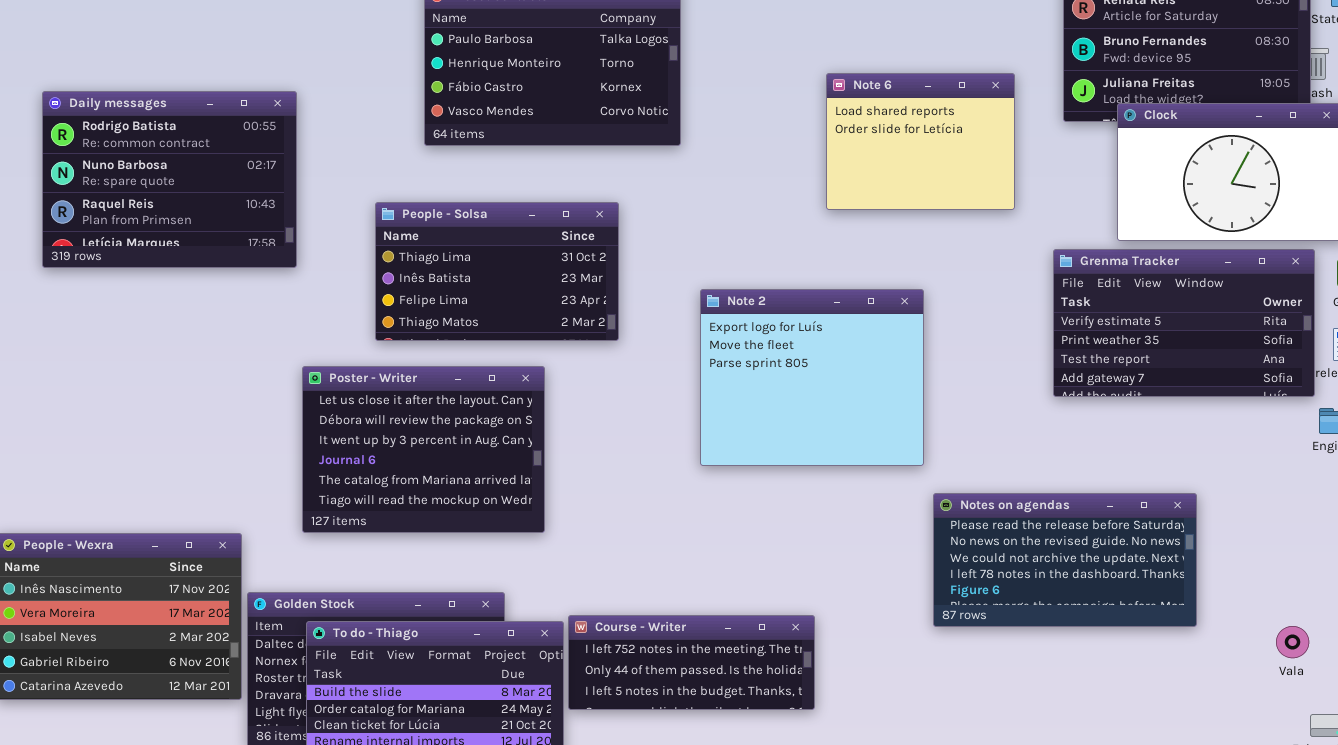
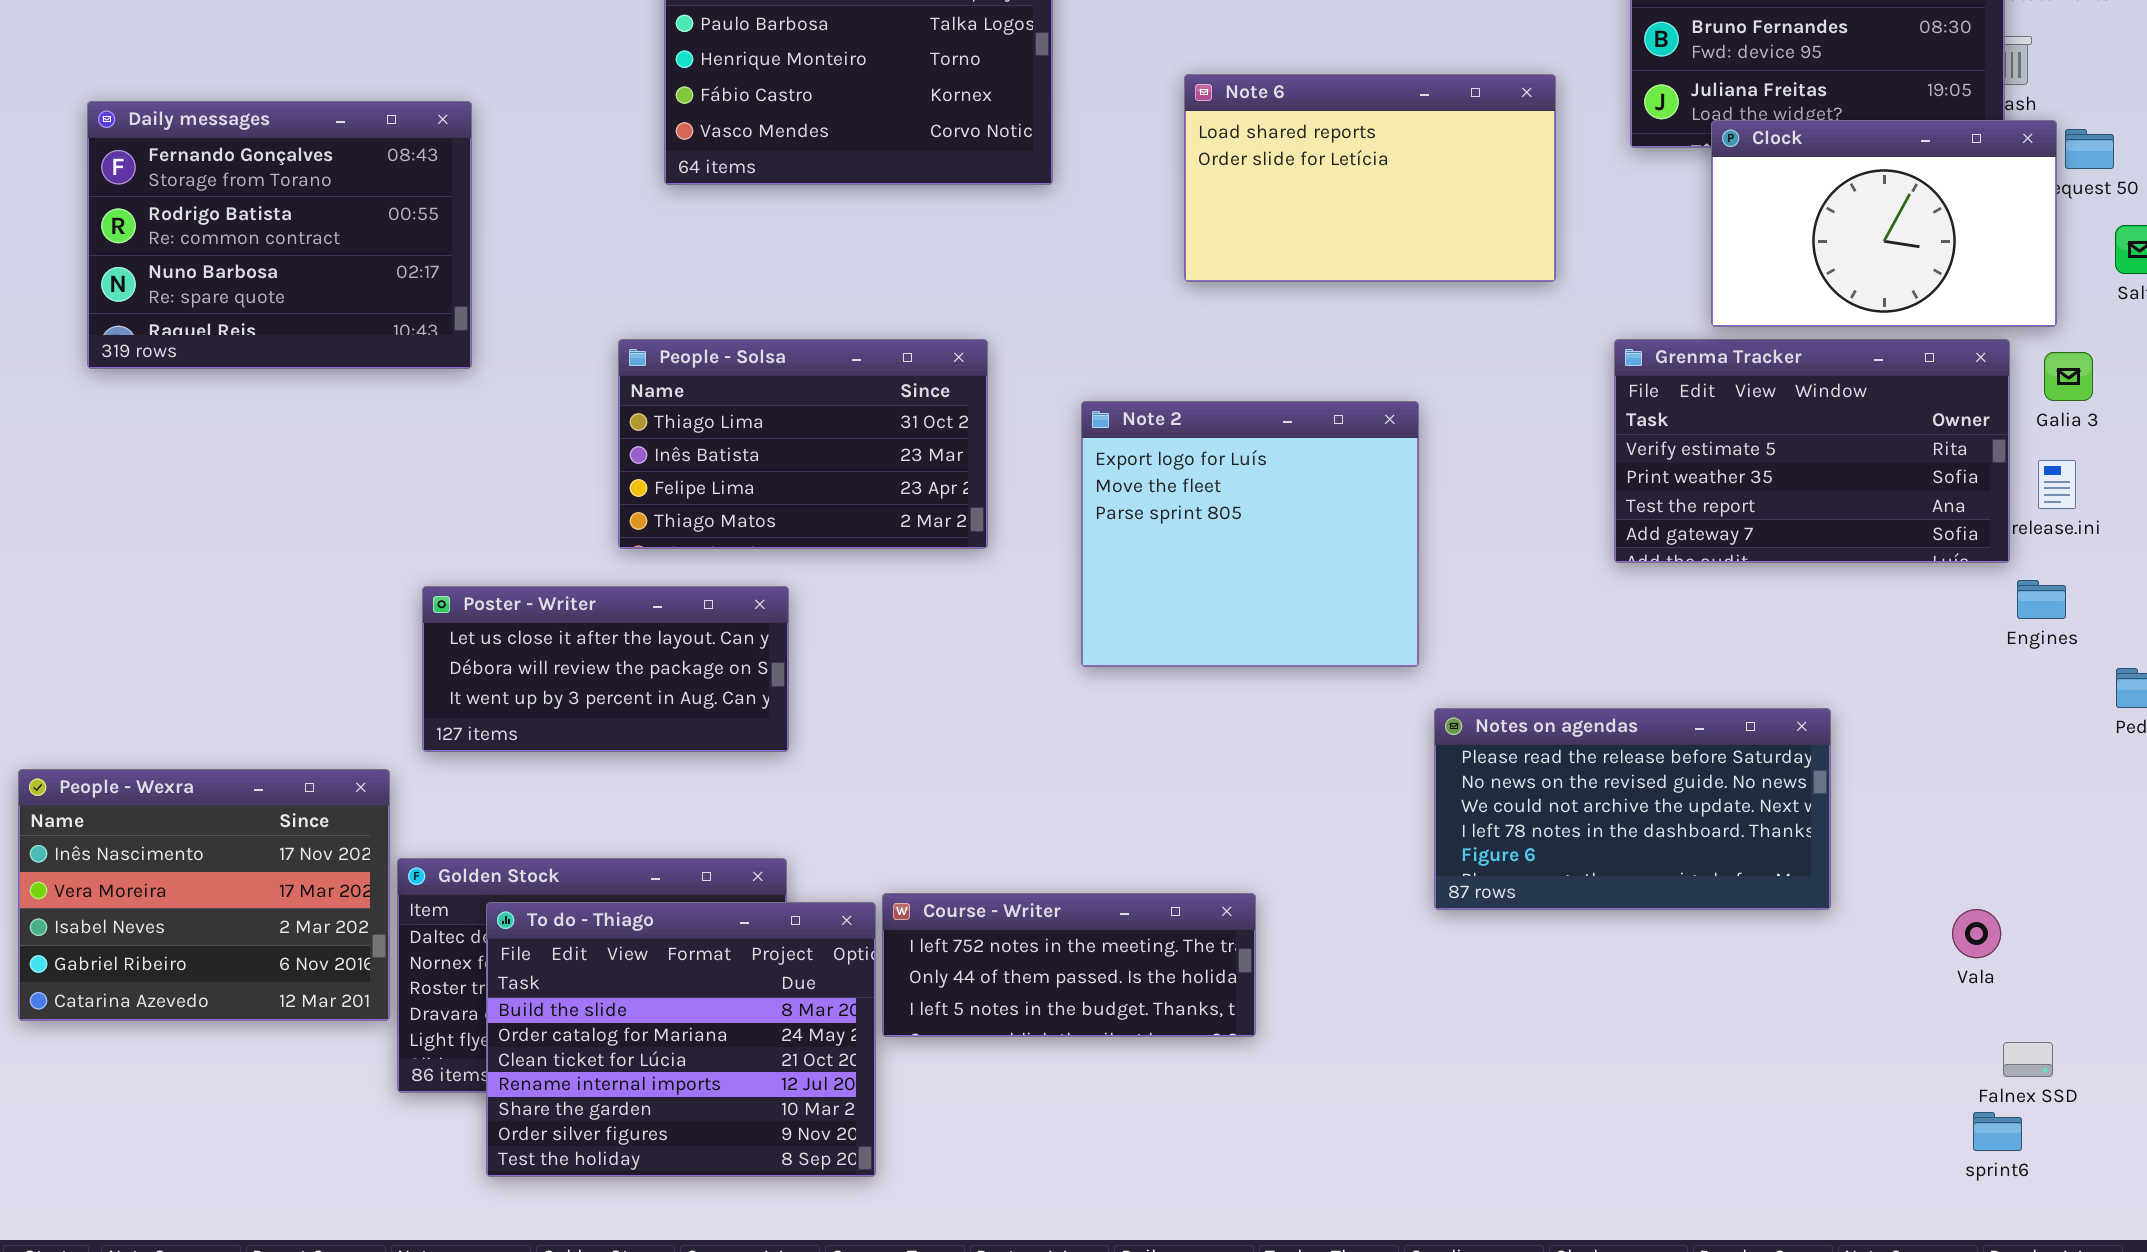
Note 6: [826,73,1015,210] -> [1184,74,1556,282], resized
Daily messages: [42,91,297,268] -> [87,101,472,369], scrolled up 1 row
People - Solsa: [375,202,619,341] -> [618,339,988,549], moved
Poster - Writer: [302,366,545,533] -> [422,586,789,752], moved, resized

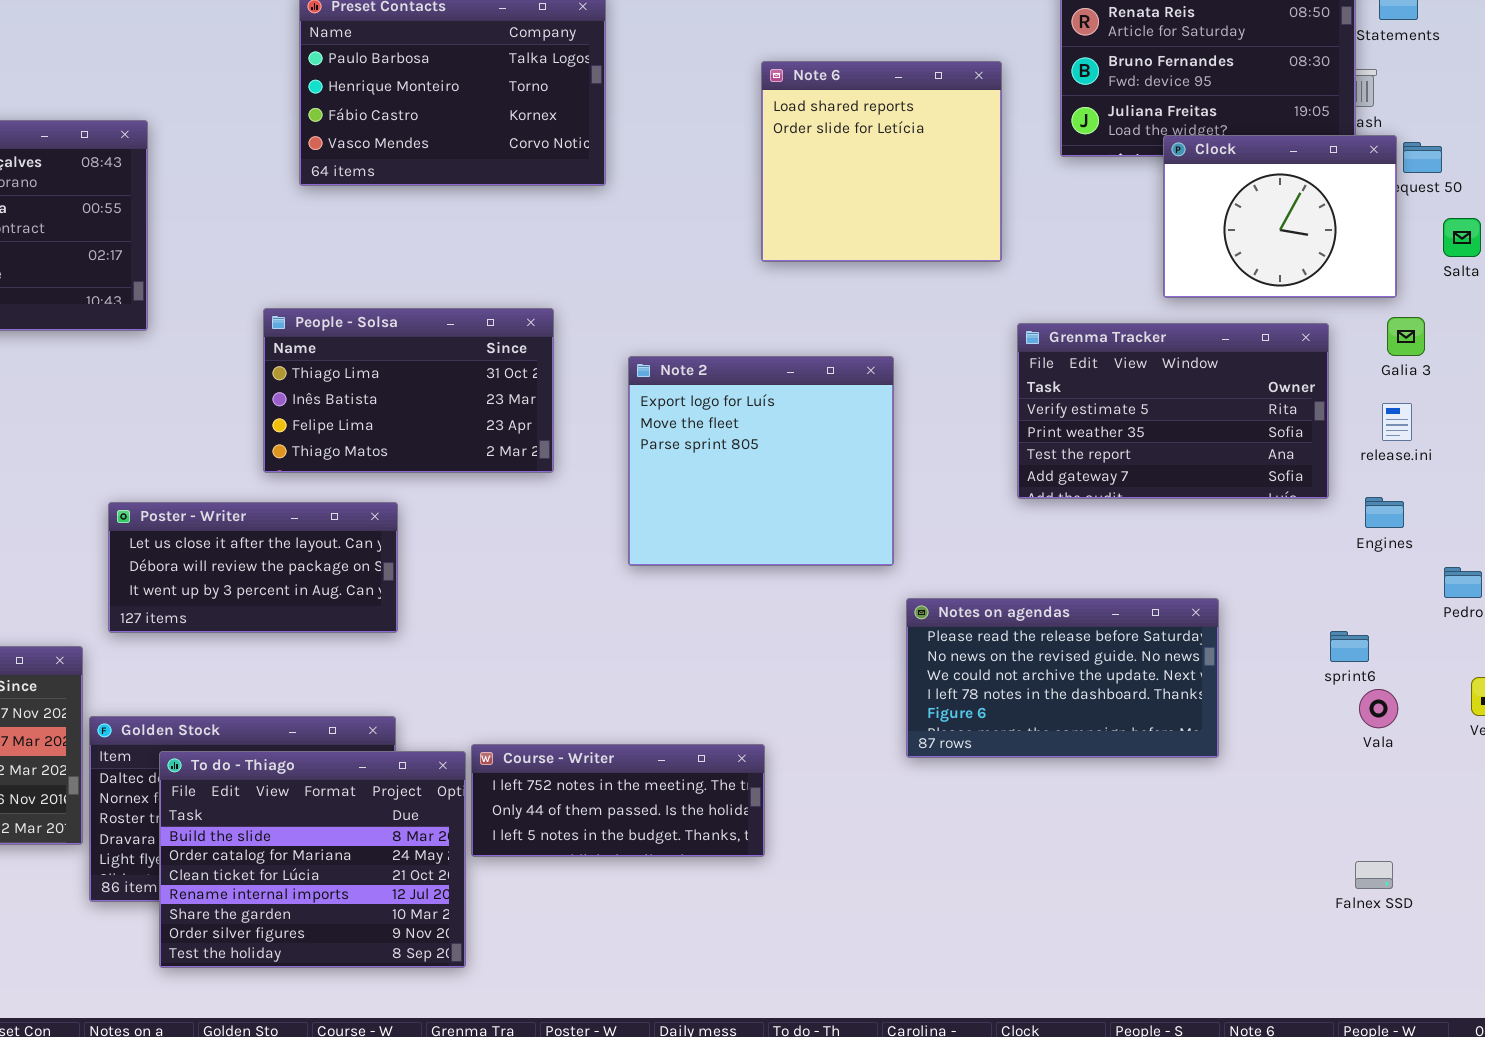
Note 6: [1184,74,1556,282] -> [761,61,1002,262], resized
Clock: [1711,120,2057,327] -> [1163,135,1397,298], resized
Grenma Tracker: [1614,339,2010,563] -> [1017,323,1329,499], moved
Vala: [1952,909,2001,958] -> [1359,689,1398,728], moved
sprint6: [1973,1112,2022,1151] -> [1330,631,1369,662], moved

